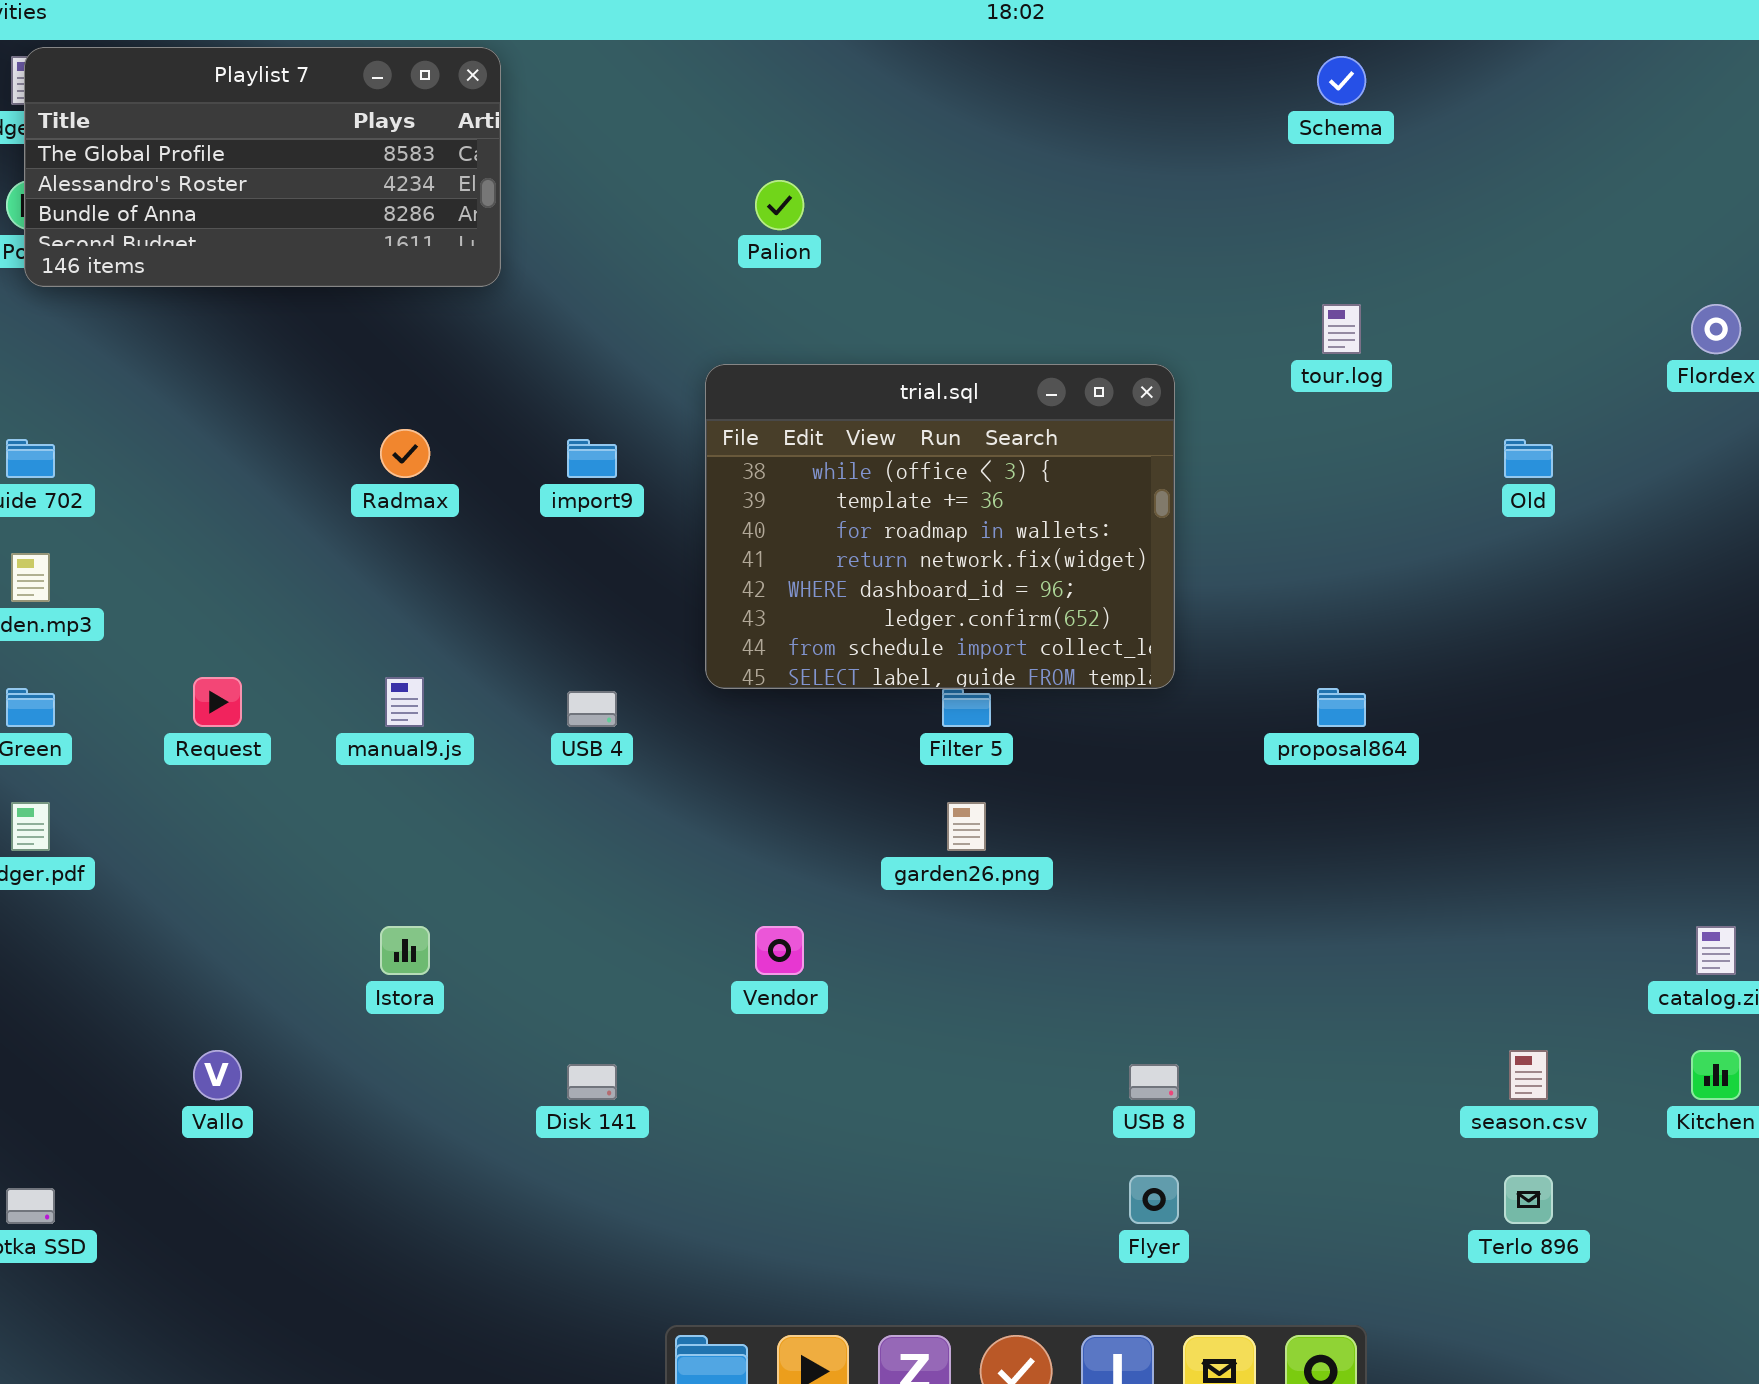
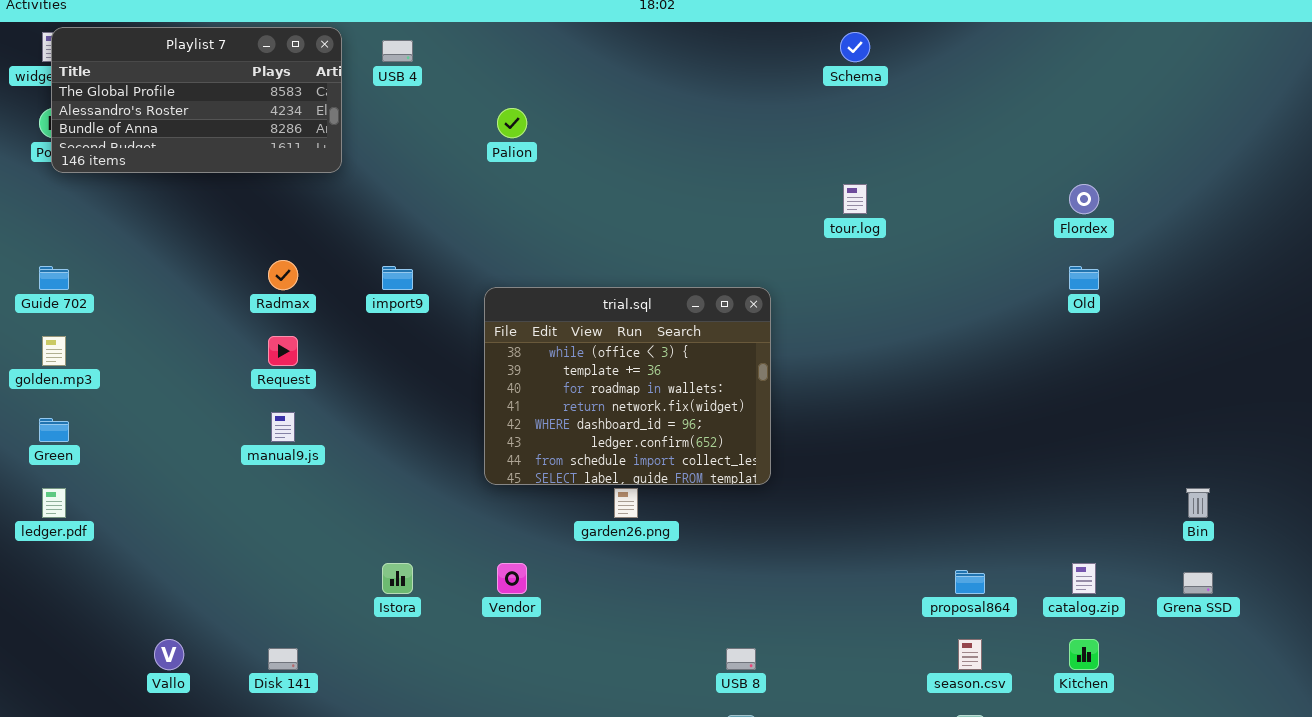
trial.sql: [705,364,1175,689] -> [484,287,771,485], moved
Old: [1504,439,1553,478] -> [1069,266,1099,290], moved
Request: [193,677,242,727] -> [268,336,298,366], moved
proposal864: [1317,688,1366,727] -> [955,570,985,594], moved
USB 4: [567,691,617,727] -> [382,40,413,62], moved
Istora: [380,926,430,975] -> [382,563,413,594], moved
Disk 141: [567,1064,617,1100] -> [268,648,298,670], moved

